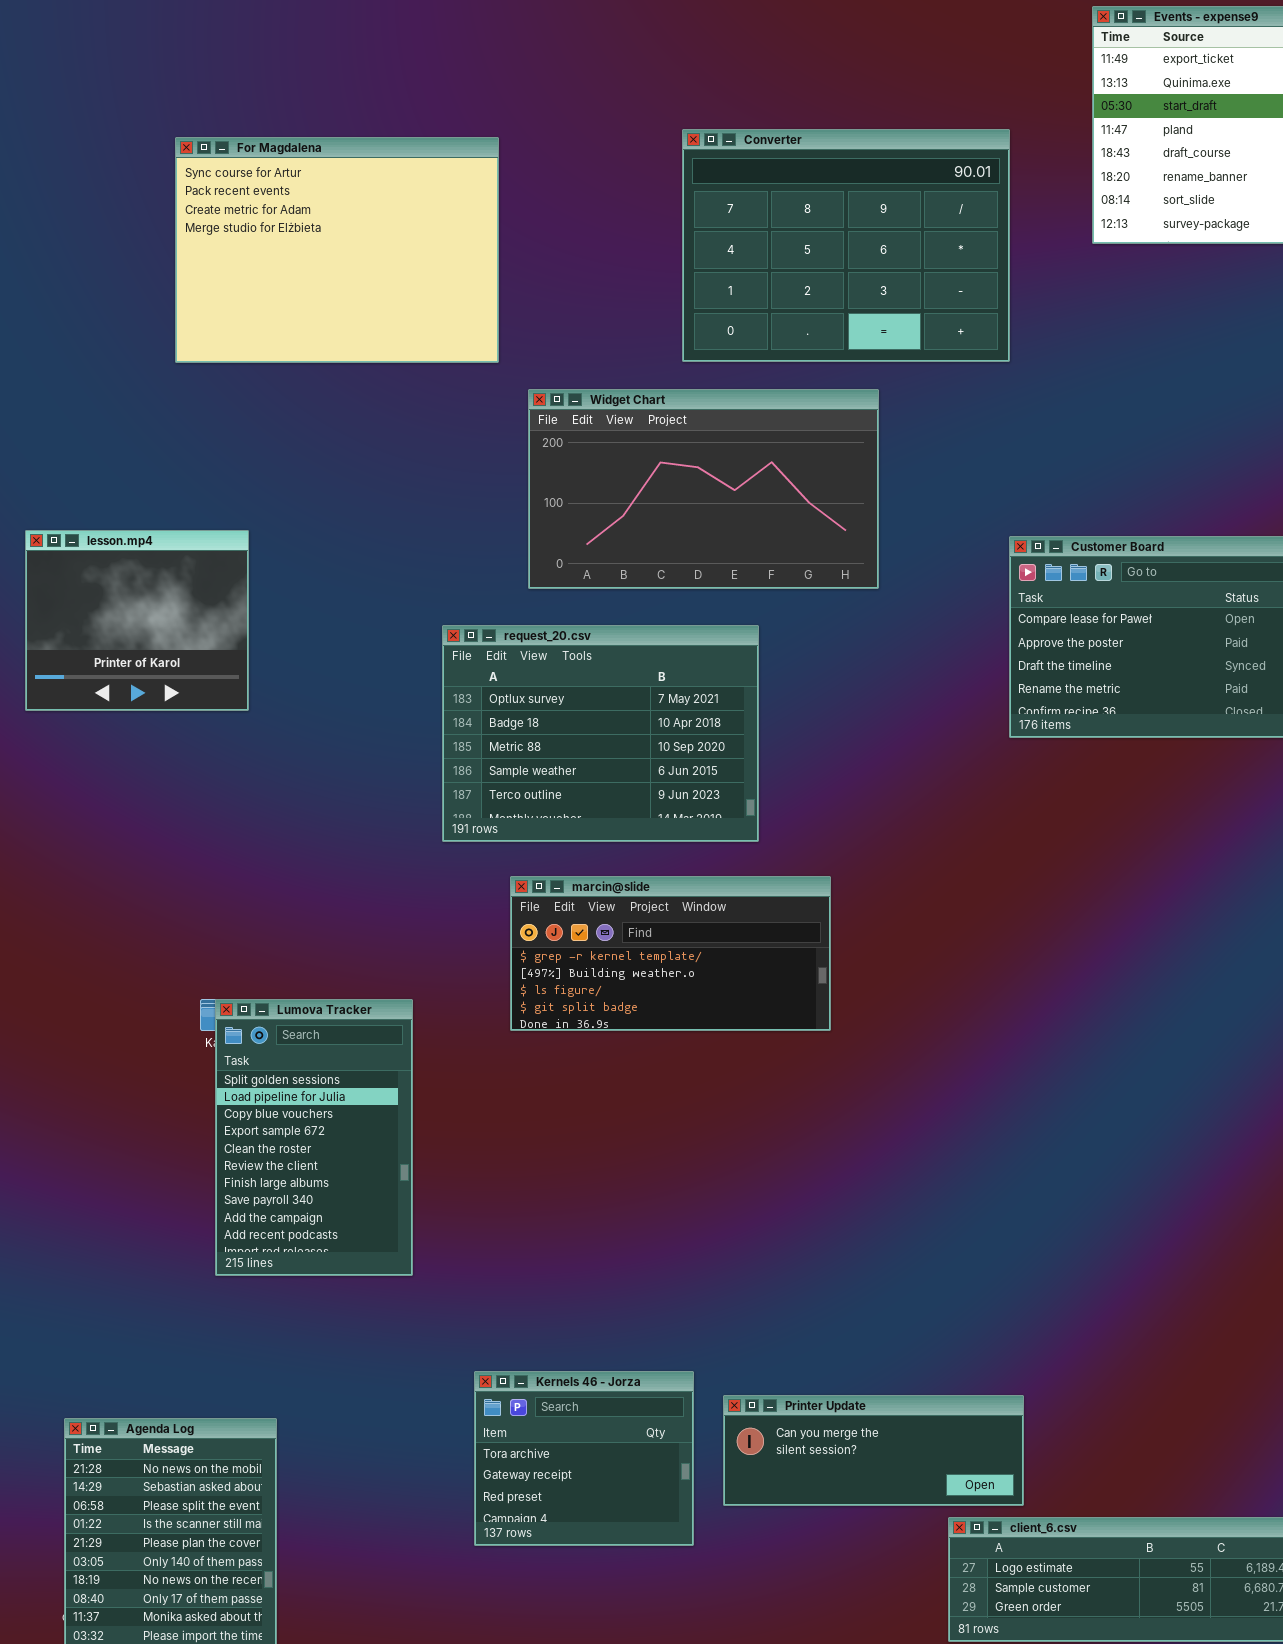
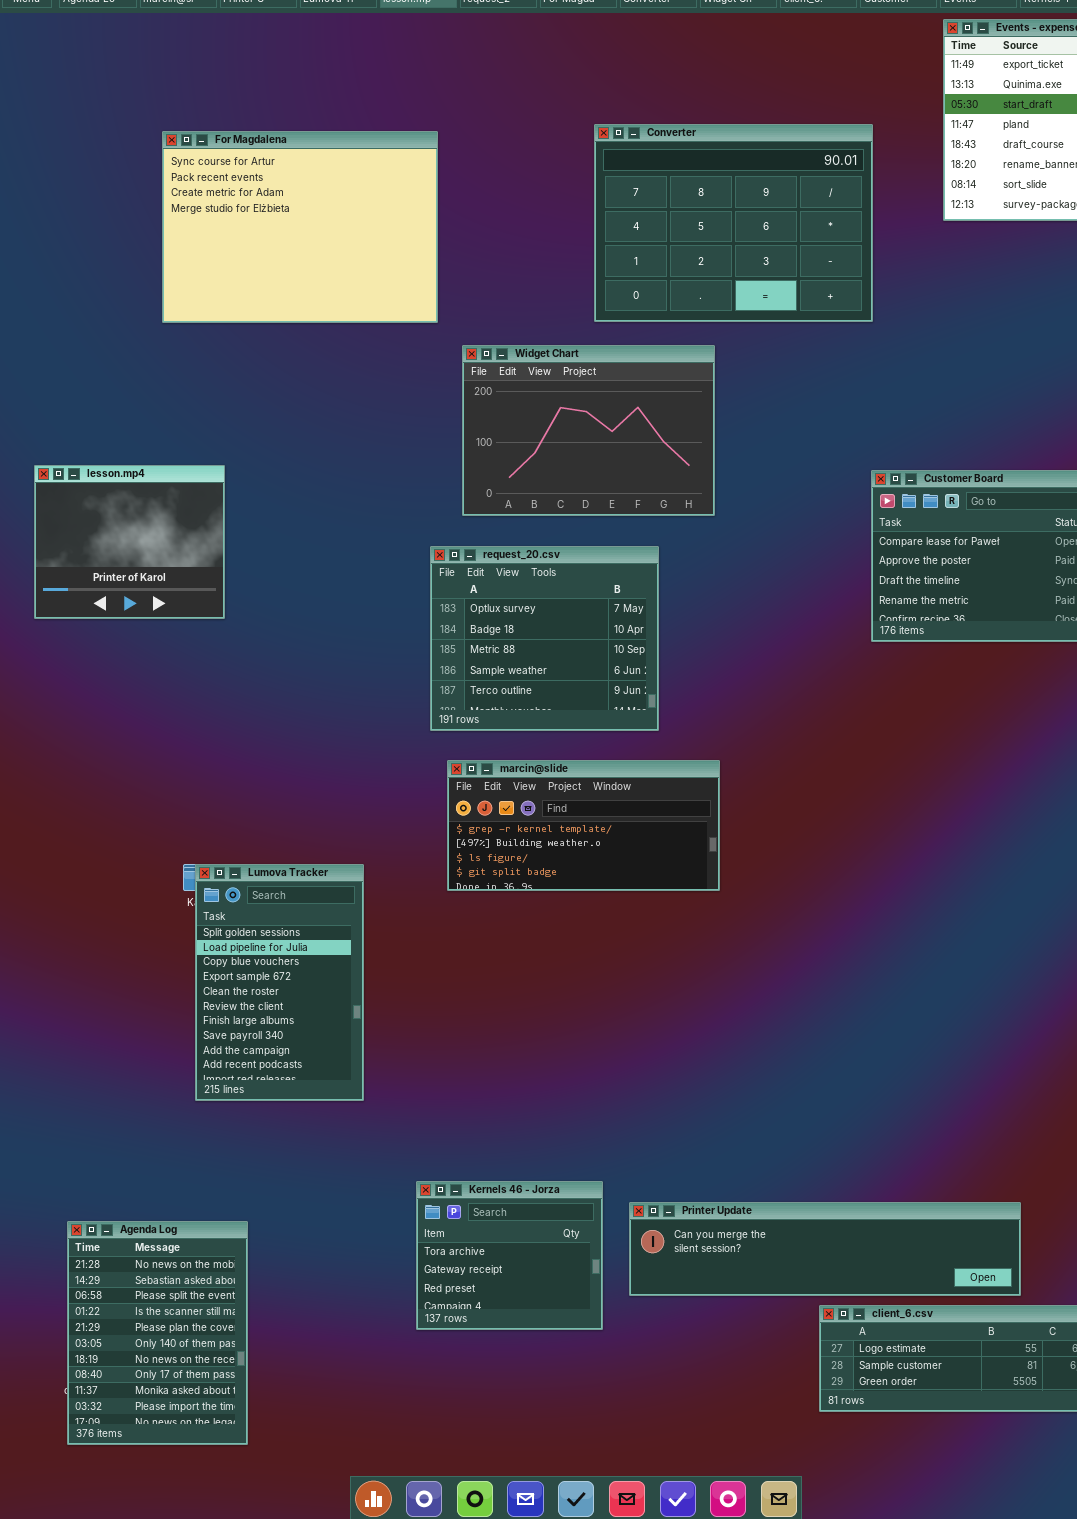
Widget Chart: [528,389,879,589] -> [462,345,715,516], resized
request_20.csv: [442,625,759,842] -> [430,546,659,731], resized
Printer Update: [723,1395,1024,1506] -> [629,1202,1021,1296], resized

